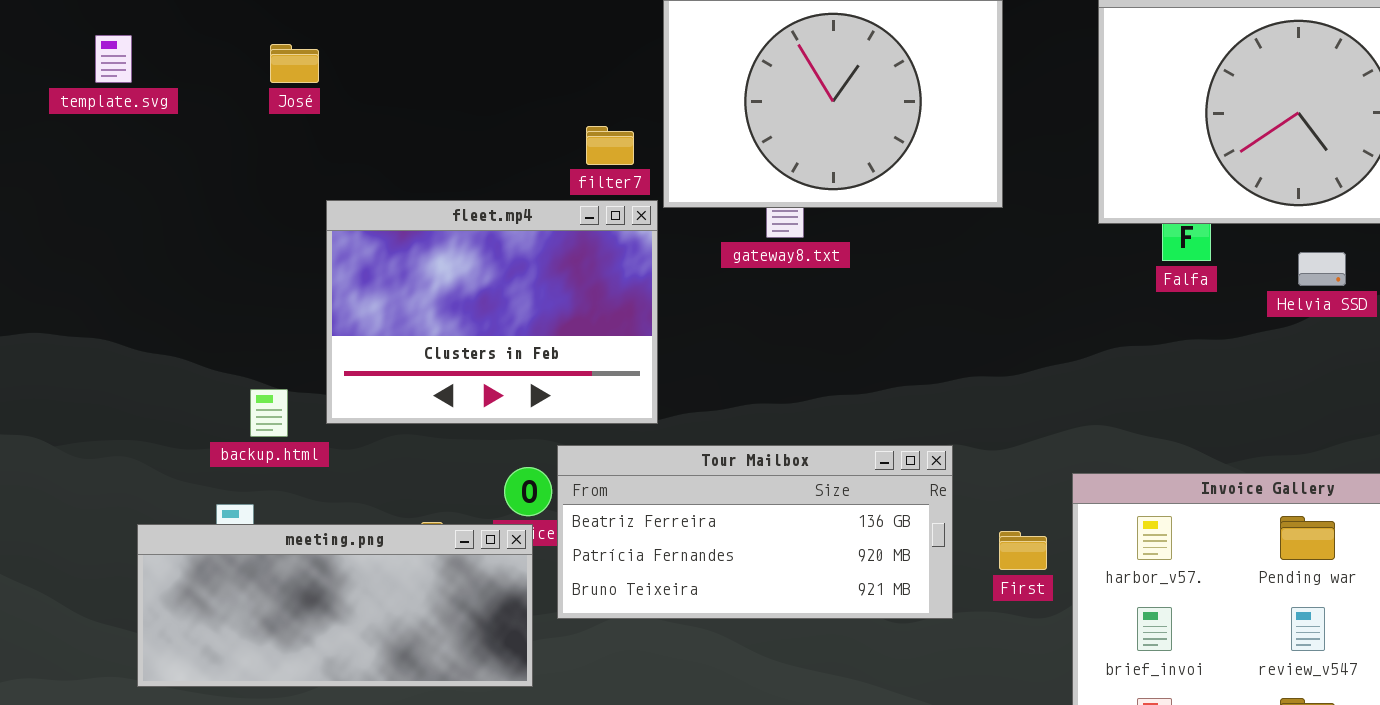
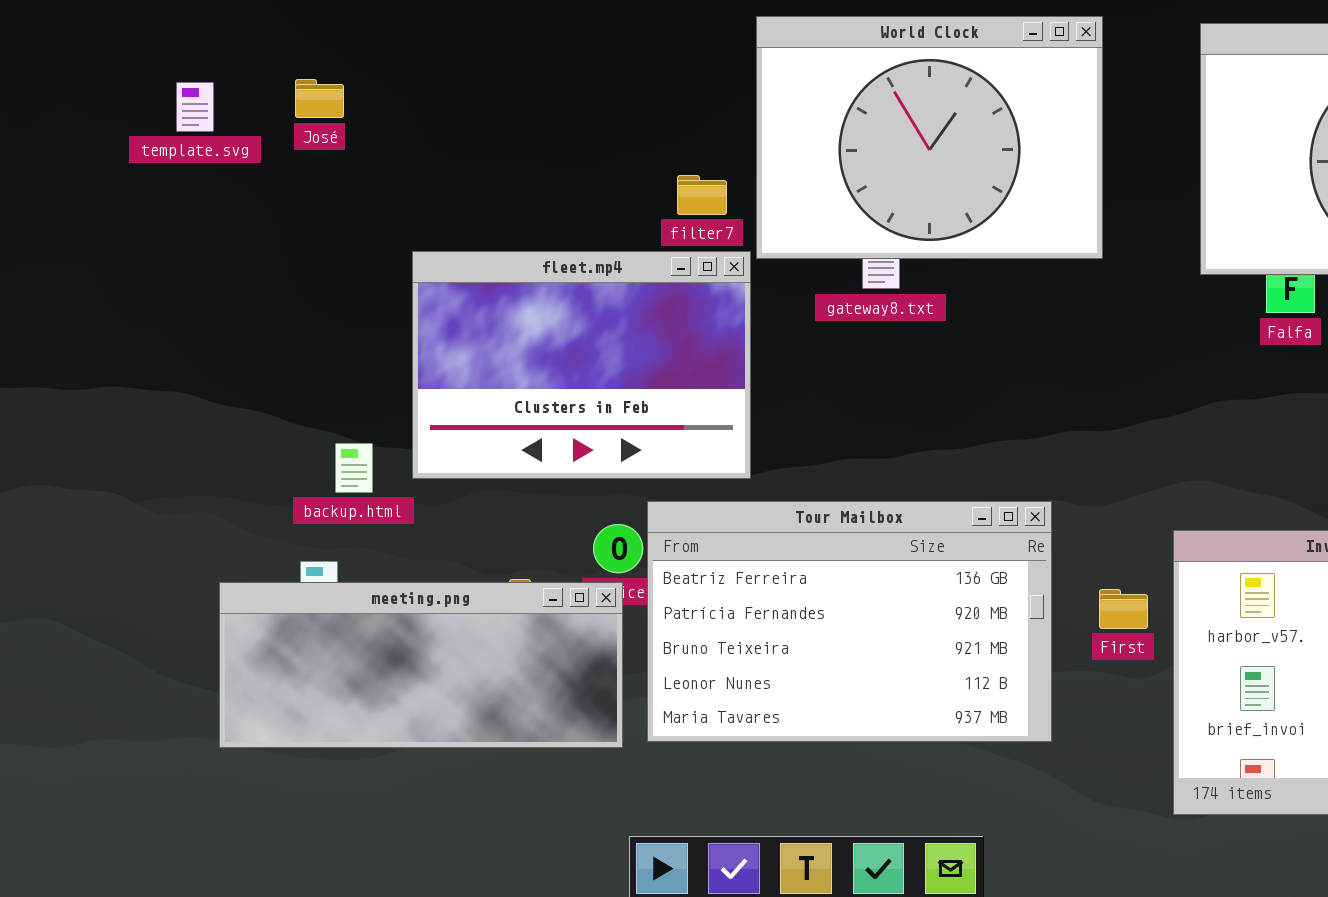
José: [270,44,319,83] -> [295,79,344,118], moved
Tour Mailbox: [557,445,953,619] -> [647,501,1052,742], resized

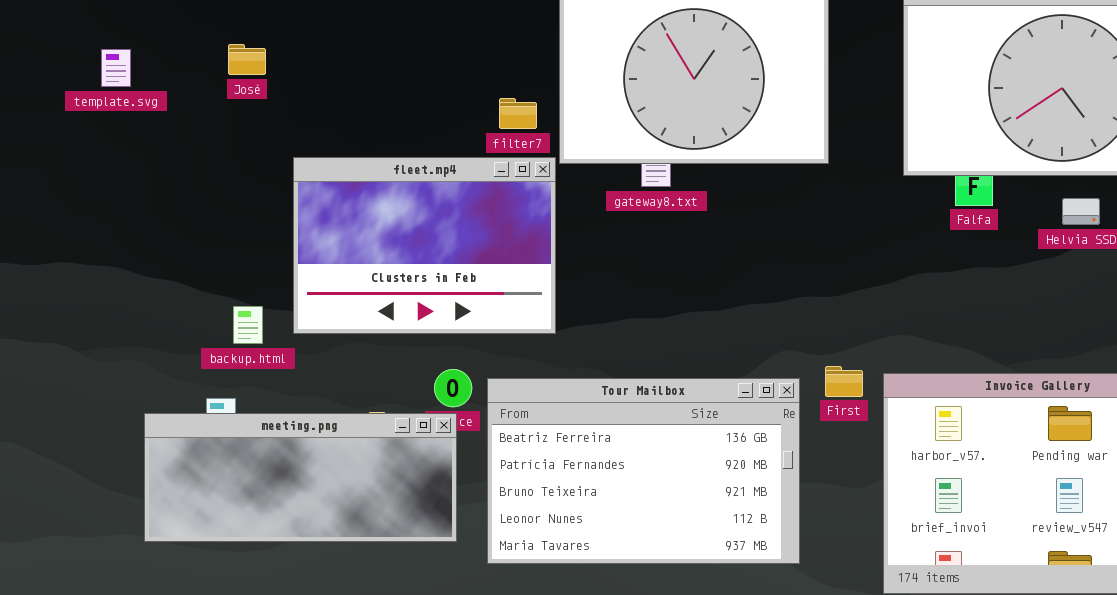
José: [295,79,344,118] -> [228,44,266,75], moved
template.svg: [176,82,214,132] -> [101,49,131,87], moved
Tour Mailbox: [647,501,1052,742] -> [487,378,800,564], moved
First: [1099,589,1148,629] -> [825,366,863,397], moved

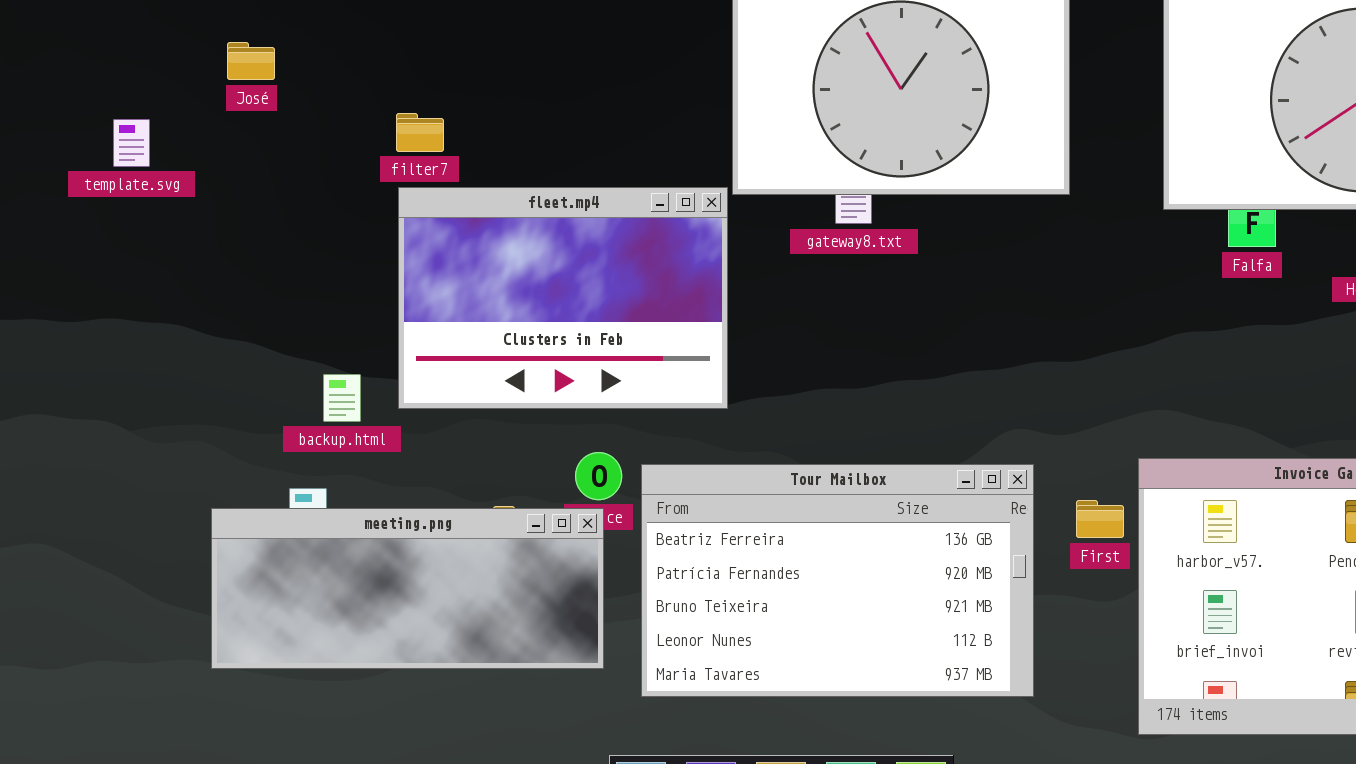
José: [228,44,266,75] -> [227,42,275,80], moved
template.svg: [101,49,131,87] -> [113,119,150,167], moved
filter7: [499,98,537,129] -> [396,113,444,152], moved
First: [825,366,863,397] -> [1076,500,1124,538], moved

